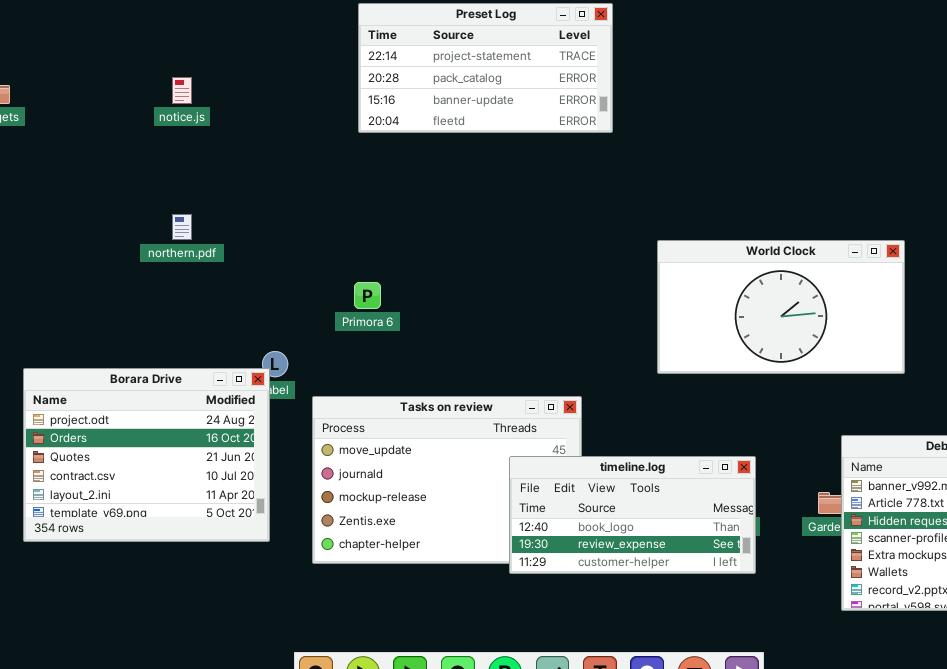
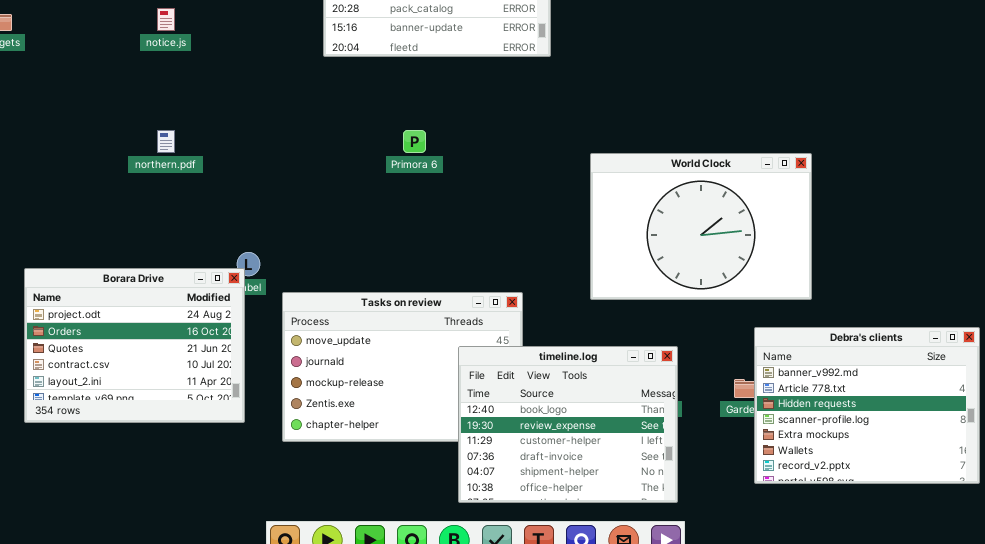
World Clock: [657,240,905,374] -> [590,153,812,300], resized
Primora 6: [354,282,381,309] -> [403,130,426,153], moved
timeline.log: [509,456,756,574] -> [458,346,678,503], resized

